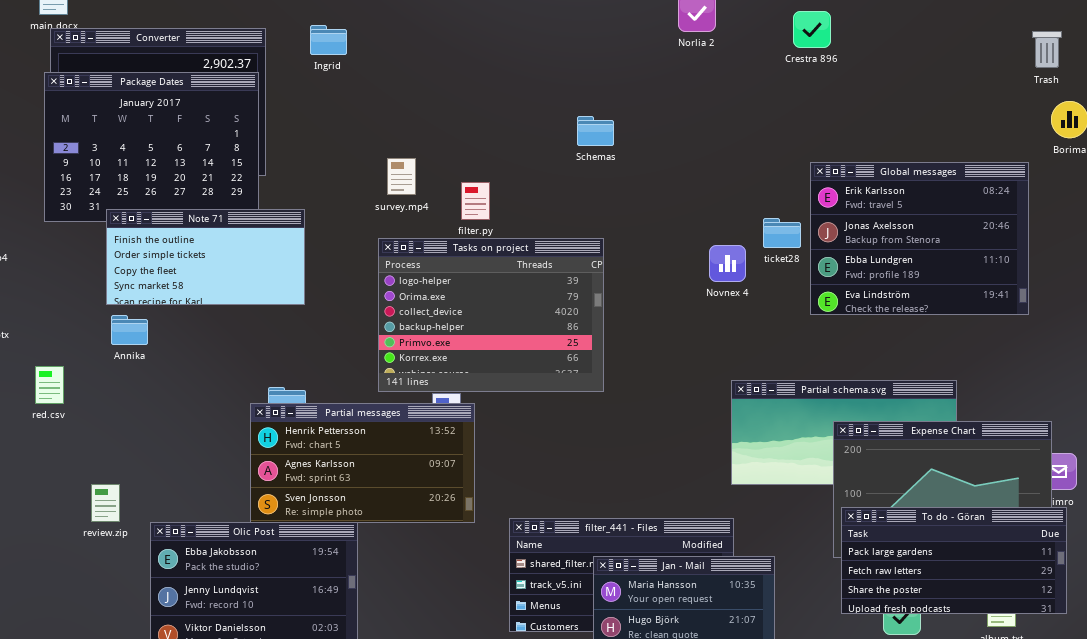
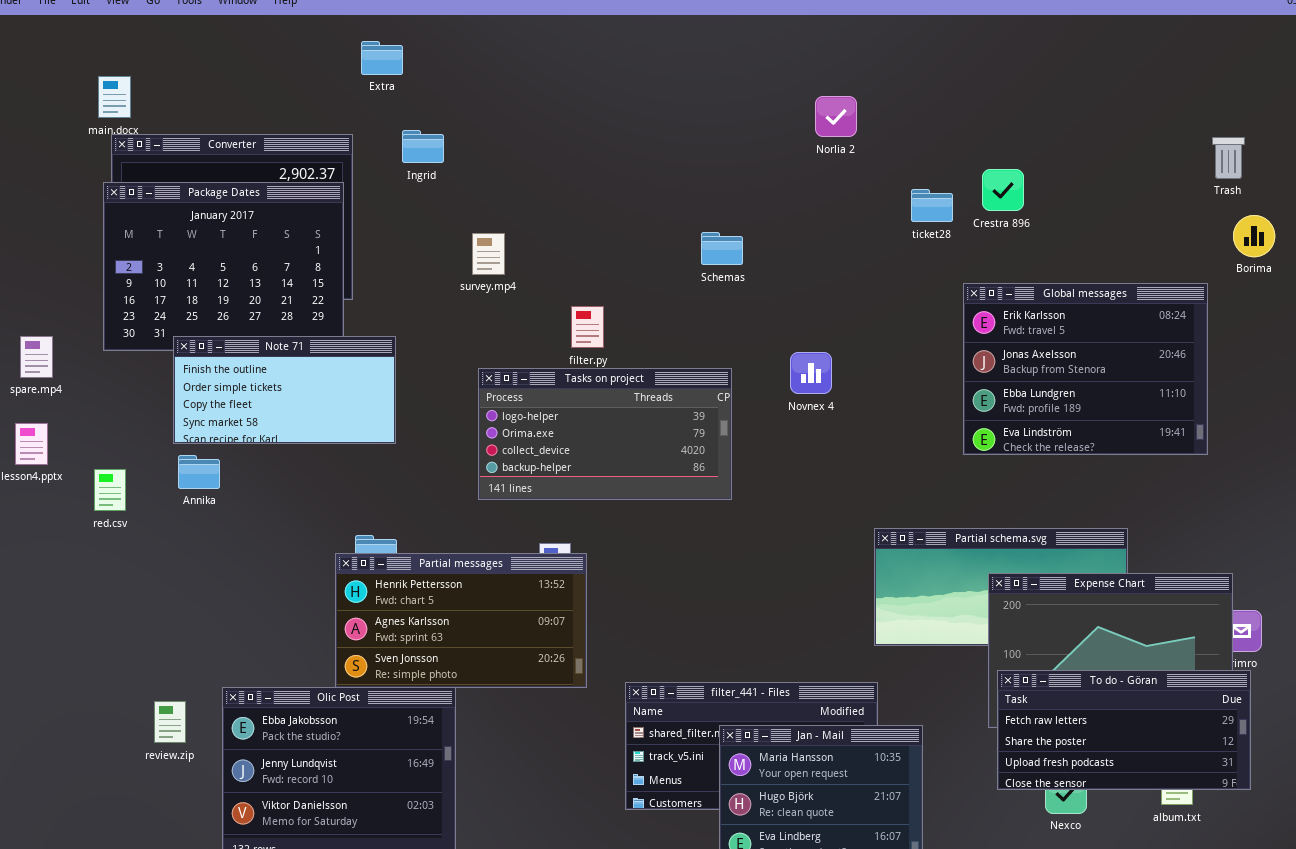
Crestra 896: [793,11,831,48] -> [982,169,1024,211], moved
survey.mp4: [387,158,416,195] -> [472,233,505,275], moved
ticket28: [763,218,801,248] -> [911,189,953,222], moved
Tasks on project: [378,238,604,392] -> [478,368,732,500], resized
Novnex 4: [709,245,746,282] -> [790,352,832,394], moved
red.csv: [35,366,64,404] -> [94,469,126,511], moved
review.zip: [91,484,120,522] -> [154,701,186,743], moved
To do - Göran: [841,507,1067,614] -> [997,670,1251,790], scrolled down 1 row

